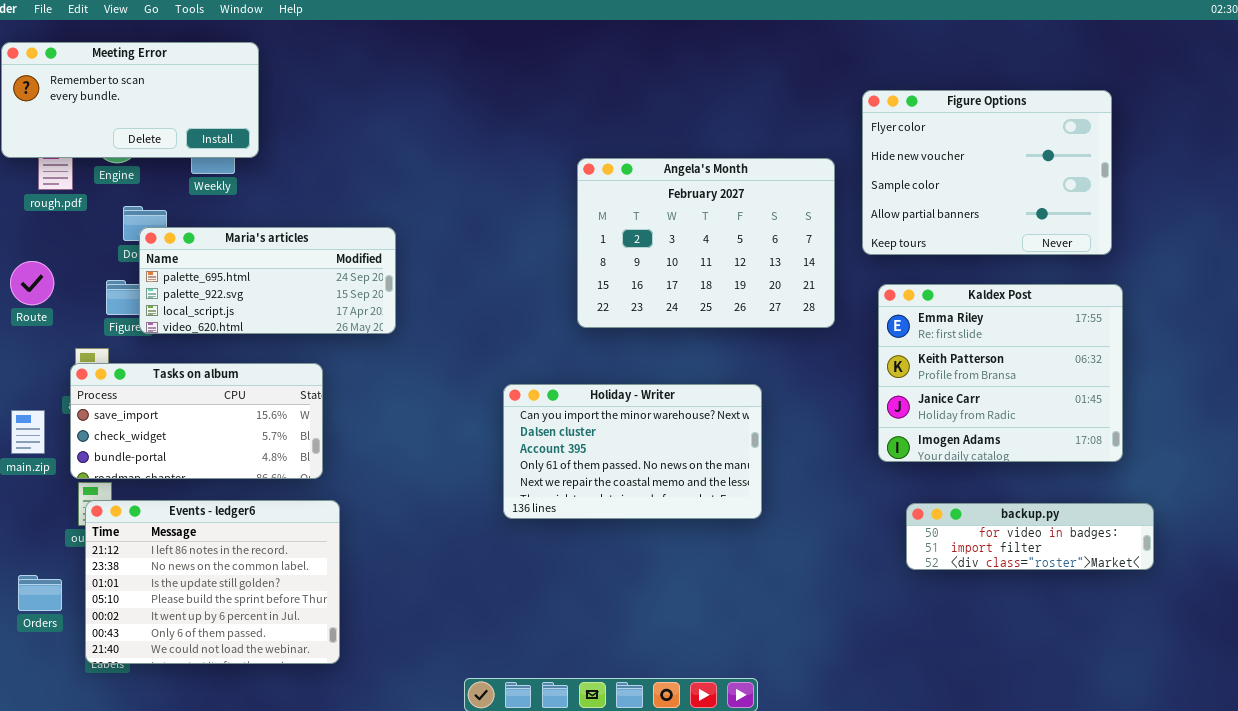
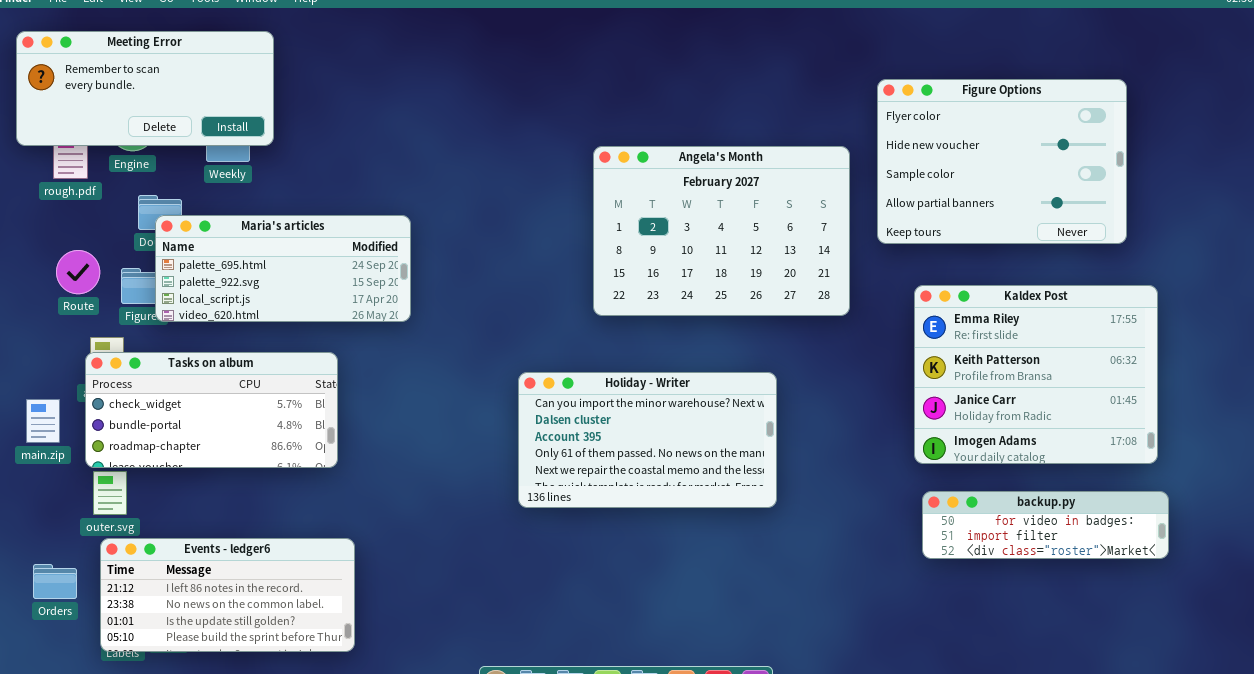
Route: [10,261,54,305] -> [56,250,100,294], moved
Kaldex Post: [878,284,1123,462] -> [914,285,1158,464], moved
Tasks on album: [70,363,323,479] -> [85,352,338,468], scrolled down 1 row
Events - ledger6: [85,500,340,664] -> [100,538,355,652], resized

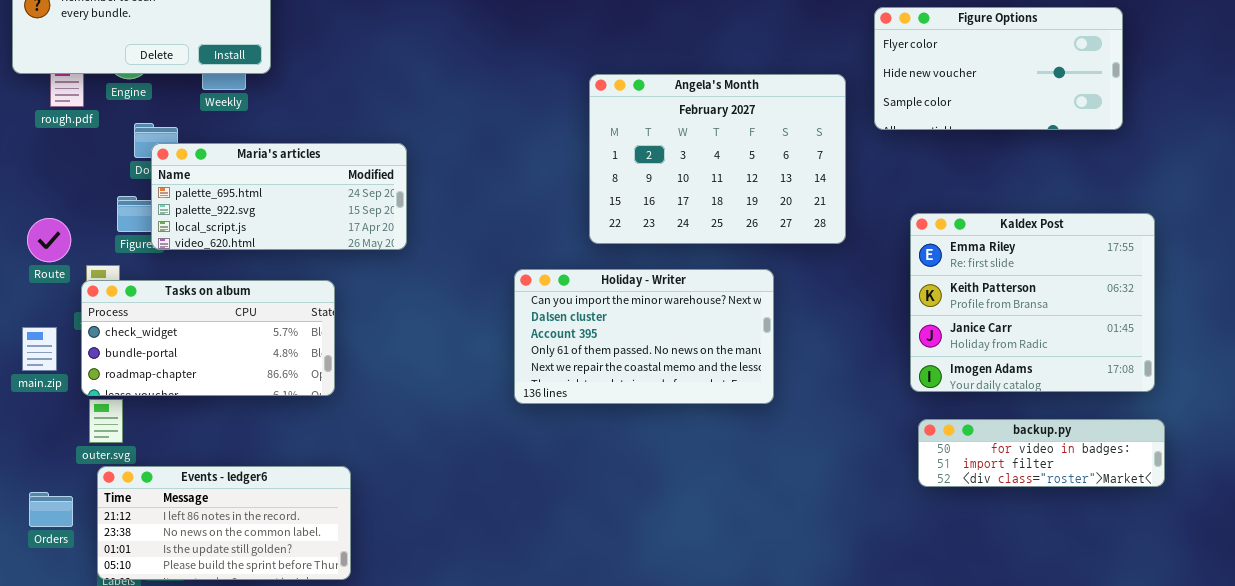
Figure Options: [877,79,1127,244] -> [874,7,1123,130], resized
Route: [56,250,100,294] -> [27,218,71,262], moved
Holiday - Writer: [518,372,777,508] -> [514,269,774,404], moved

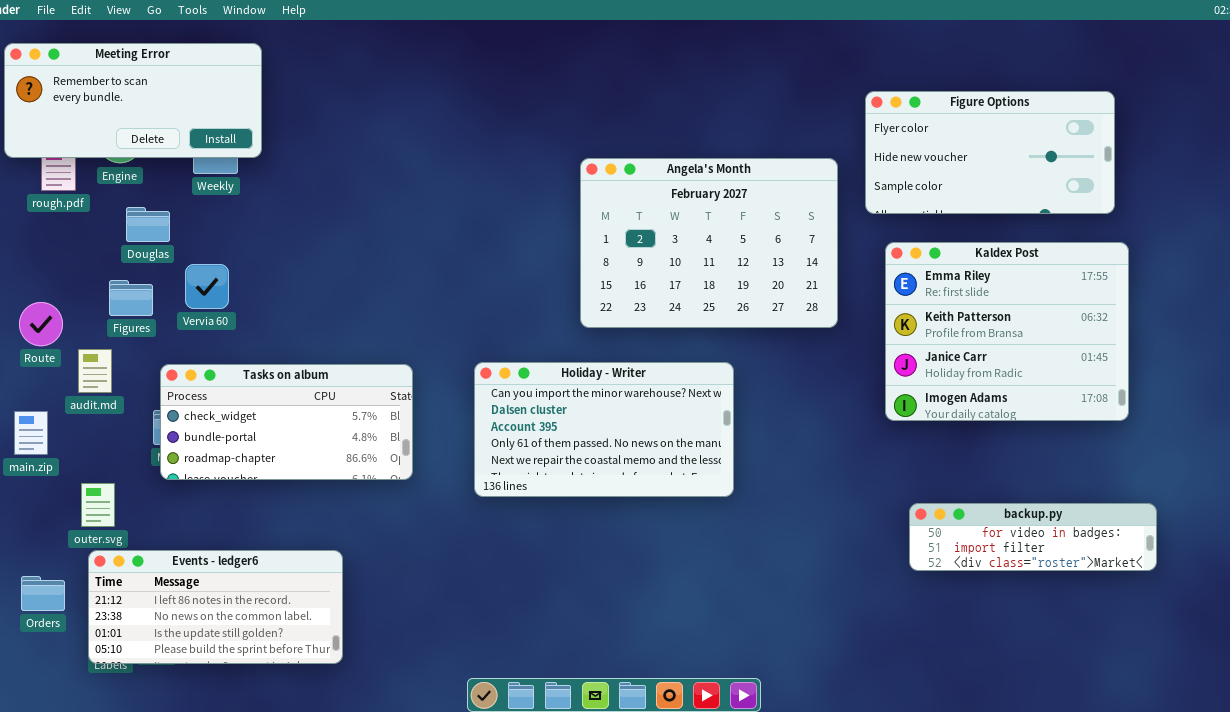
Maria's articles: [151,143,407,250] -> none, closed
Kaldex Post: [910,213,1155,392] -> [885,242,1129,421], moved
Holiday - Writer: [514,269,774,404] -> [474,362,734,497], moved
Tasks on album: [81,280,335,396] -> [160,364,413,480], moved

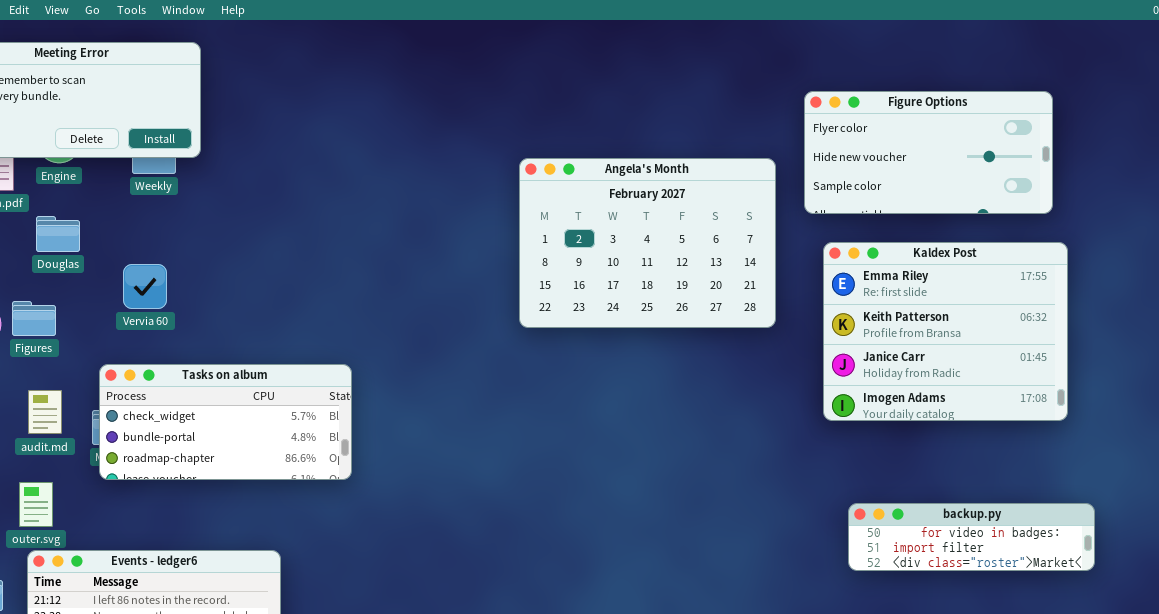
Douglas: [126,207,170,242] -> [36,216,80,252], moved
Figures: [109,280,153,316] -> [12,301,56,336], moved
audit.md: [78,349,112,393] -> [28,390,62,434], moved
Holiday - Writer: [474,362,734,497] -> none, closed

